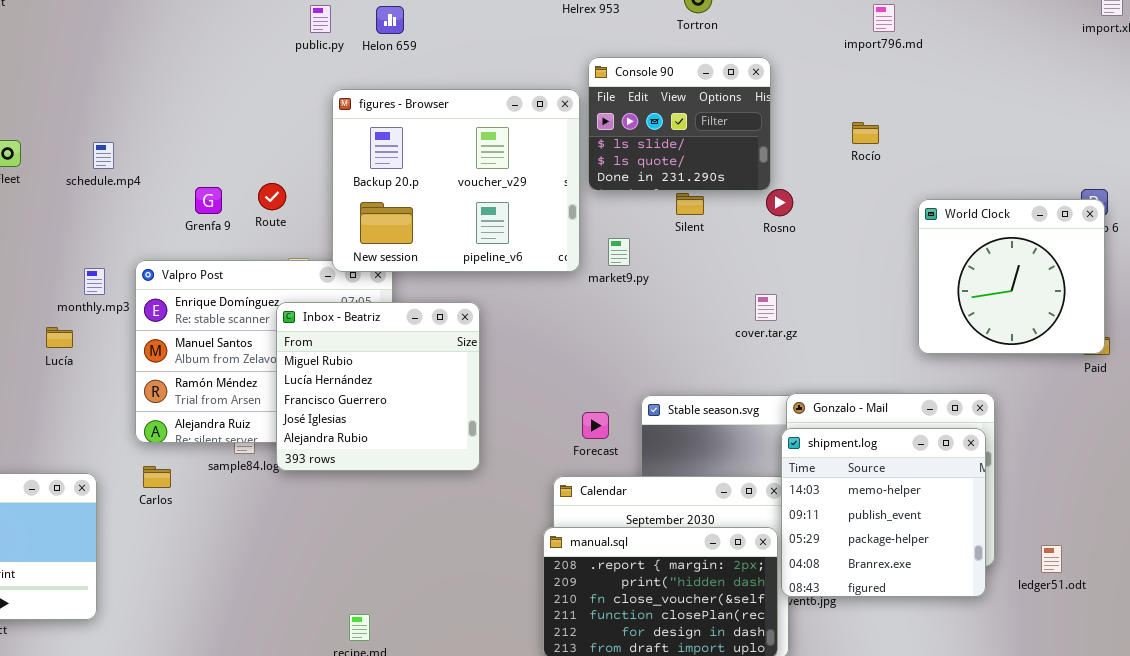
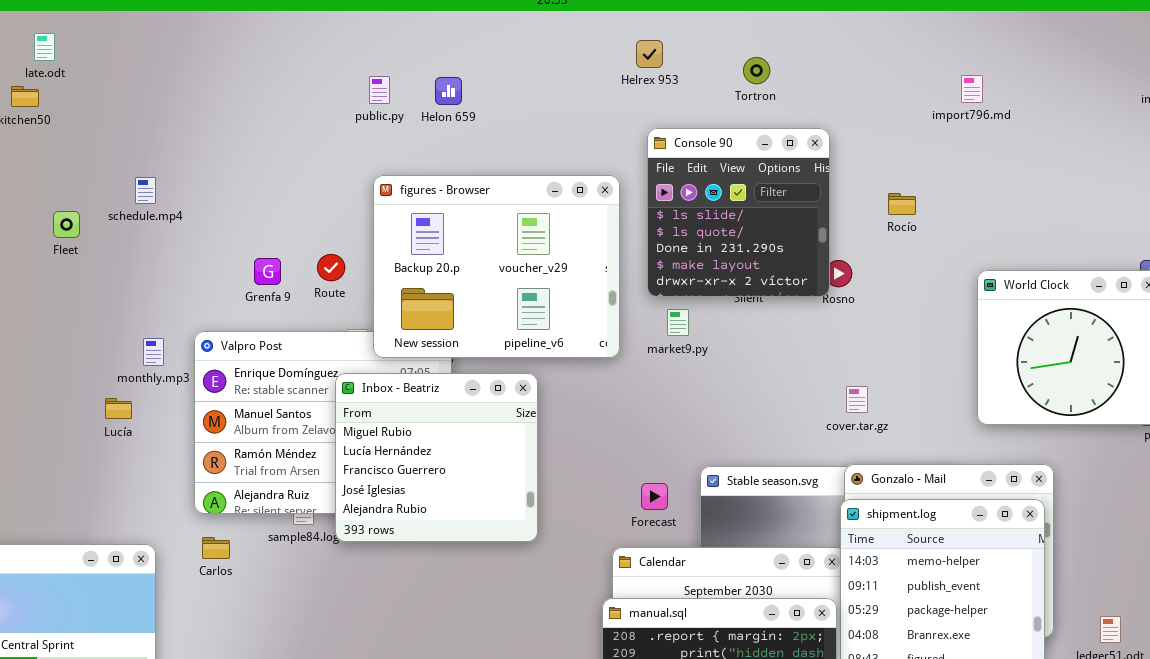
import796.md: [873,4,895,32] -> [961,75,983,103], moved
Console 90: [588,57,771,191] -> [647,128,830,297], resized
figures - Browser: [332,89,580,272] -> [373,175,620,358], moved
Rocío: [852,122,879,144] -> [888,193,916,215], moved
schedule.mp4: [93,142,114,169] -> [135,177,156,204], moved
cover.tar.gz: [755,294,777,321] -> [846,386,868,413], moved

